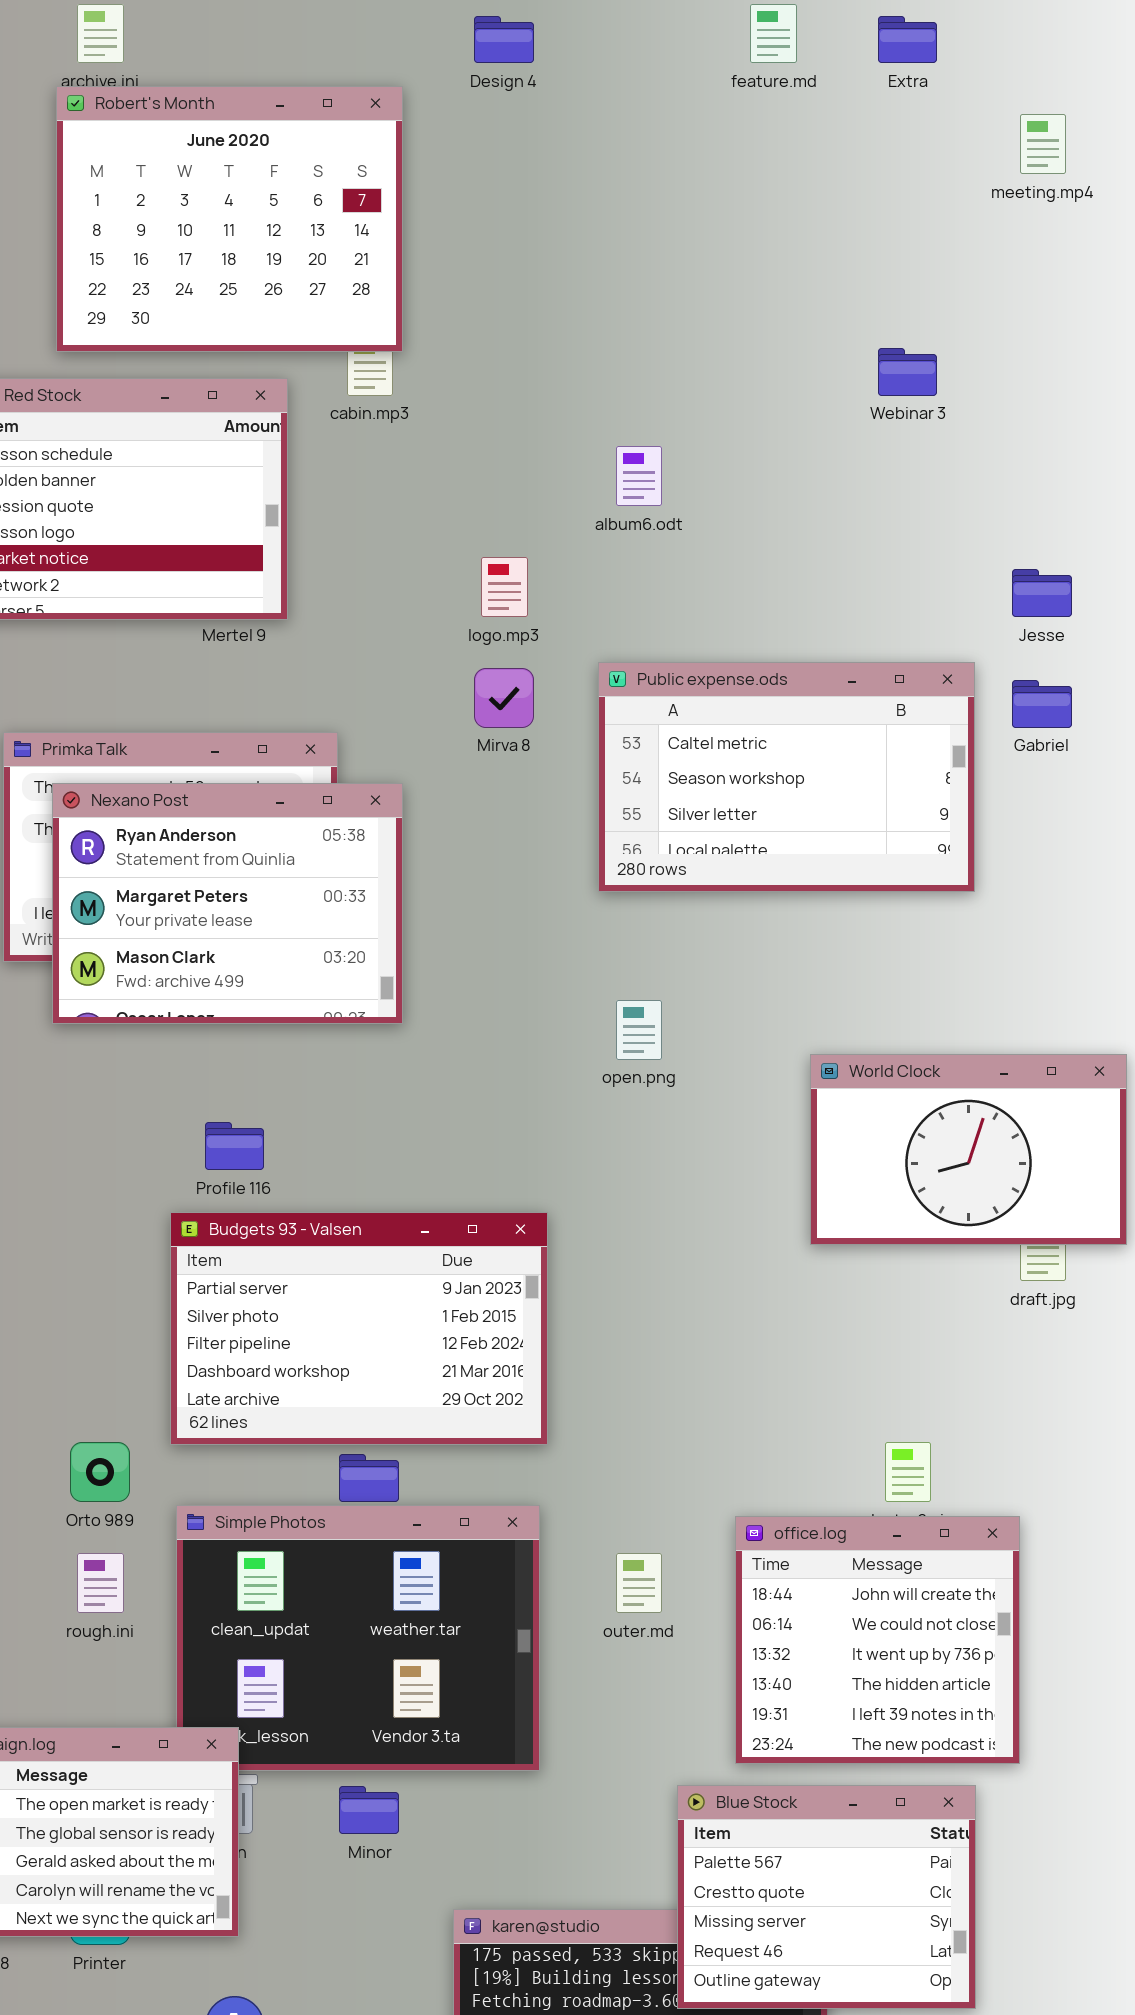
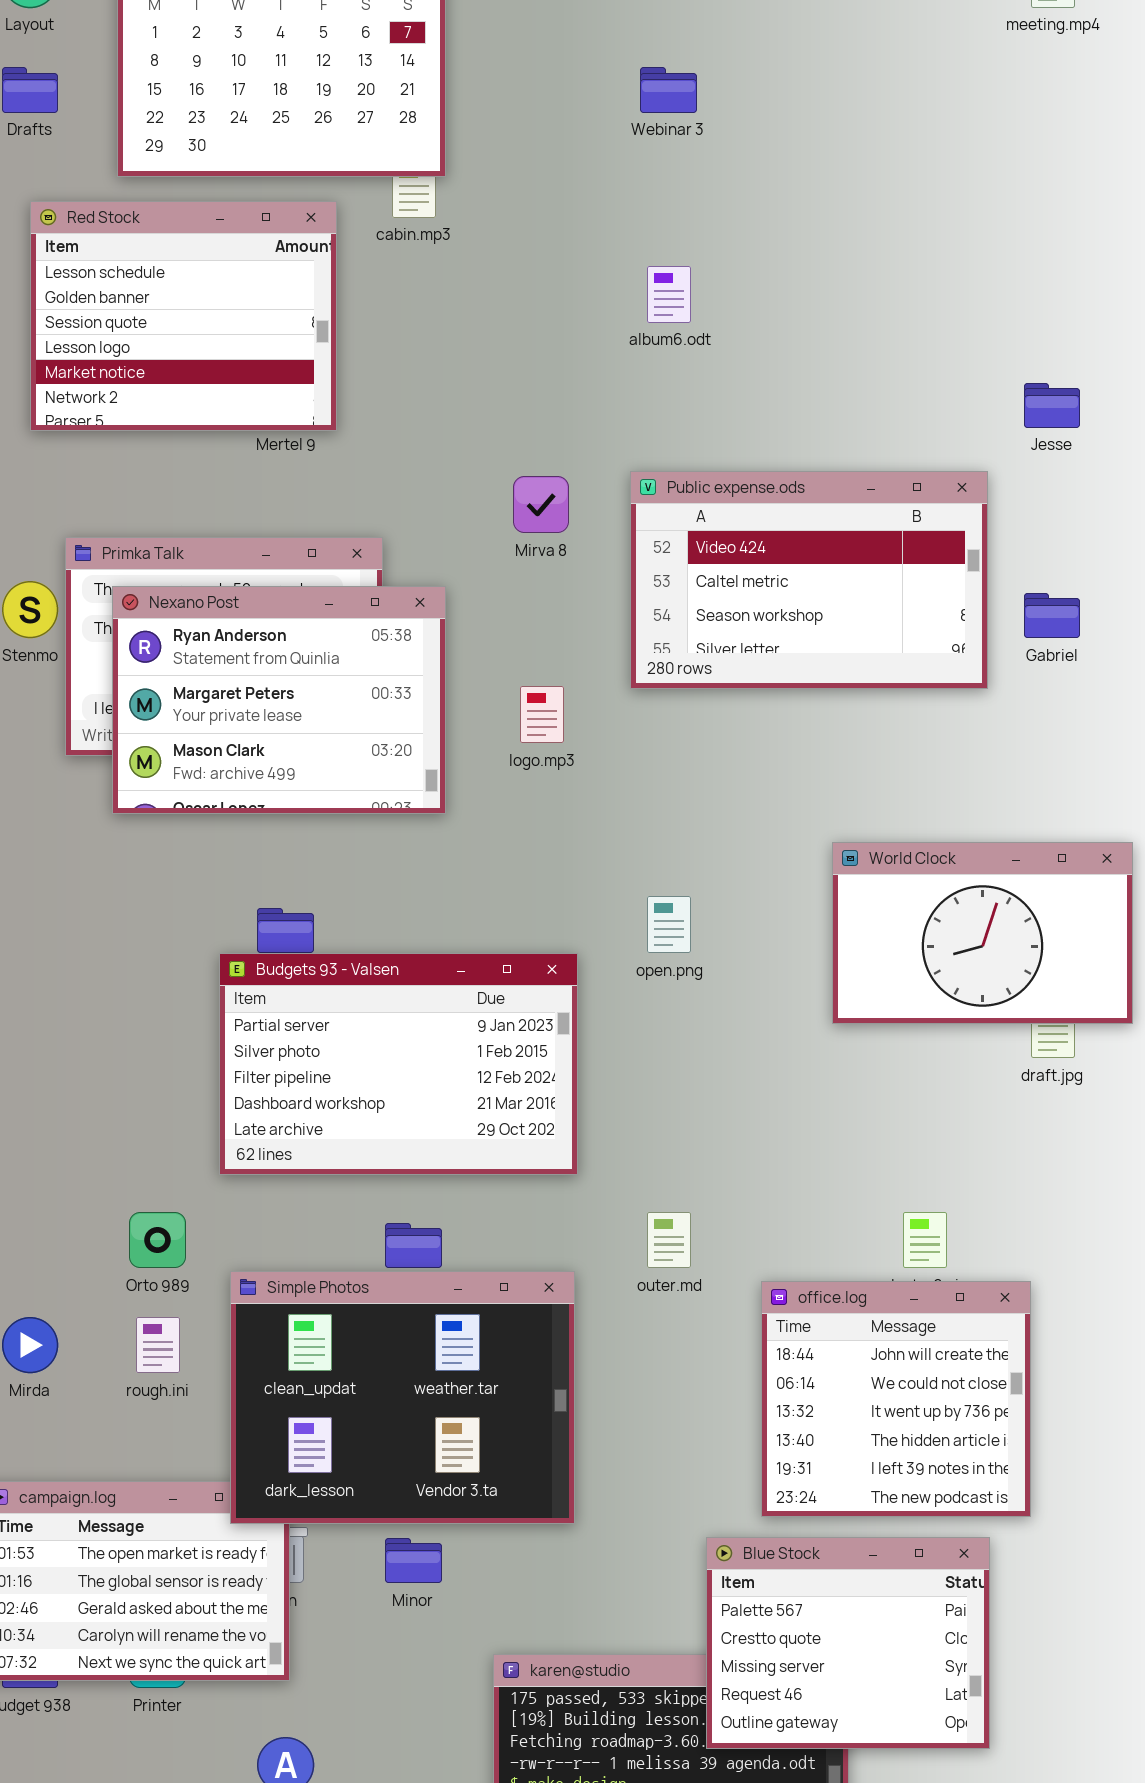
Webinar 3: [878,348,937,396] -> [640,67,697,113], moved
logo.mp3: [481,557,528,617] -> [520,686,564,743], moved
Public expense.ods: [598,662,975,892] -> [630,471,988,689], scrolled up 1 row
Gabriel: [1012,680,1072,728] -> [1024,593,1080,638], moved
open.png: [616,1000,662,1060] -> [647,896,691,953], moved
Budgets 93 - Valsen: [170,1212,548,1445] -> [219,953,578,1175], moved
Simple Photos: [176,1505,540,1771] -> [230,1271,575,1524], raised
outer.md: [616,1553,662,1613] -> [647,1212,691,1268], moved

